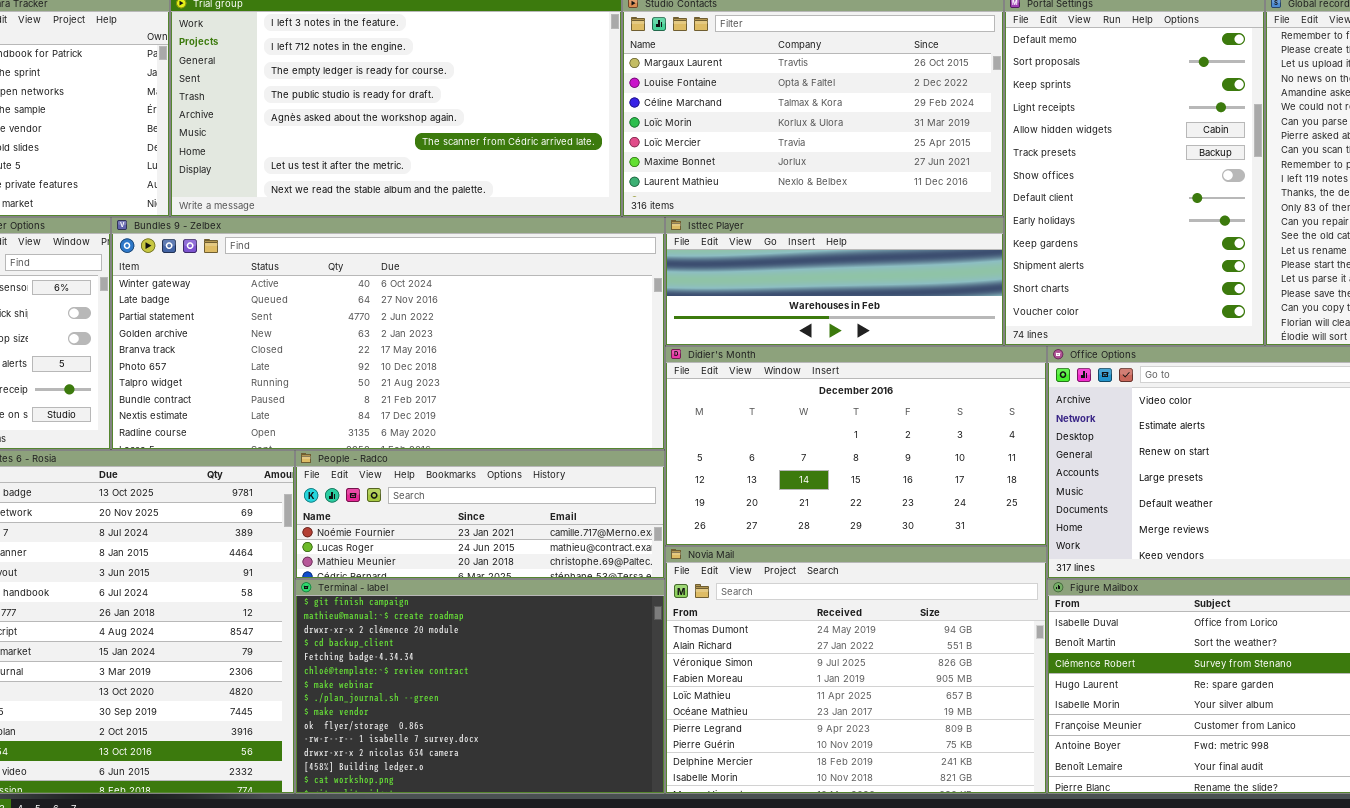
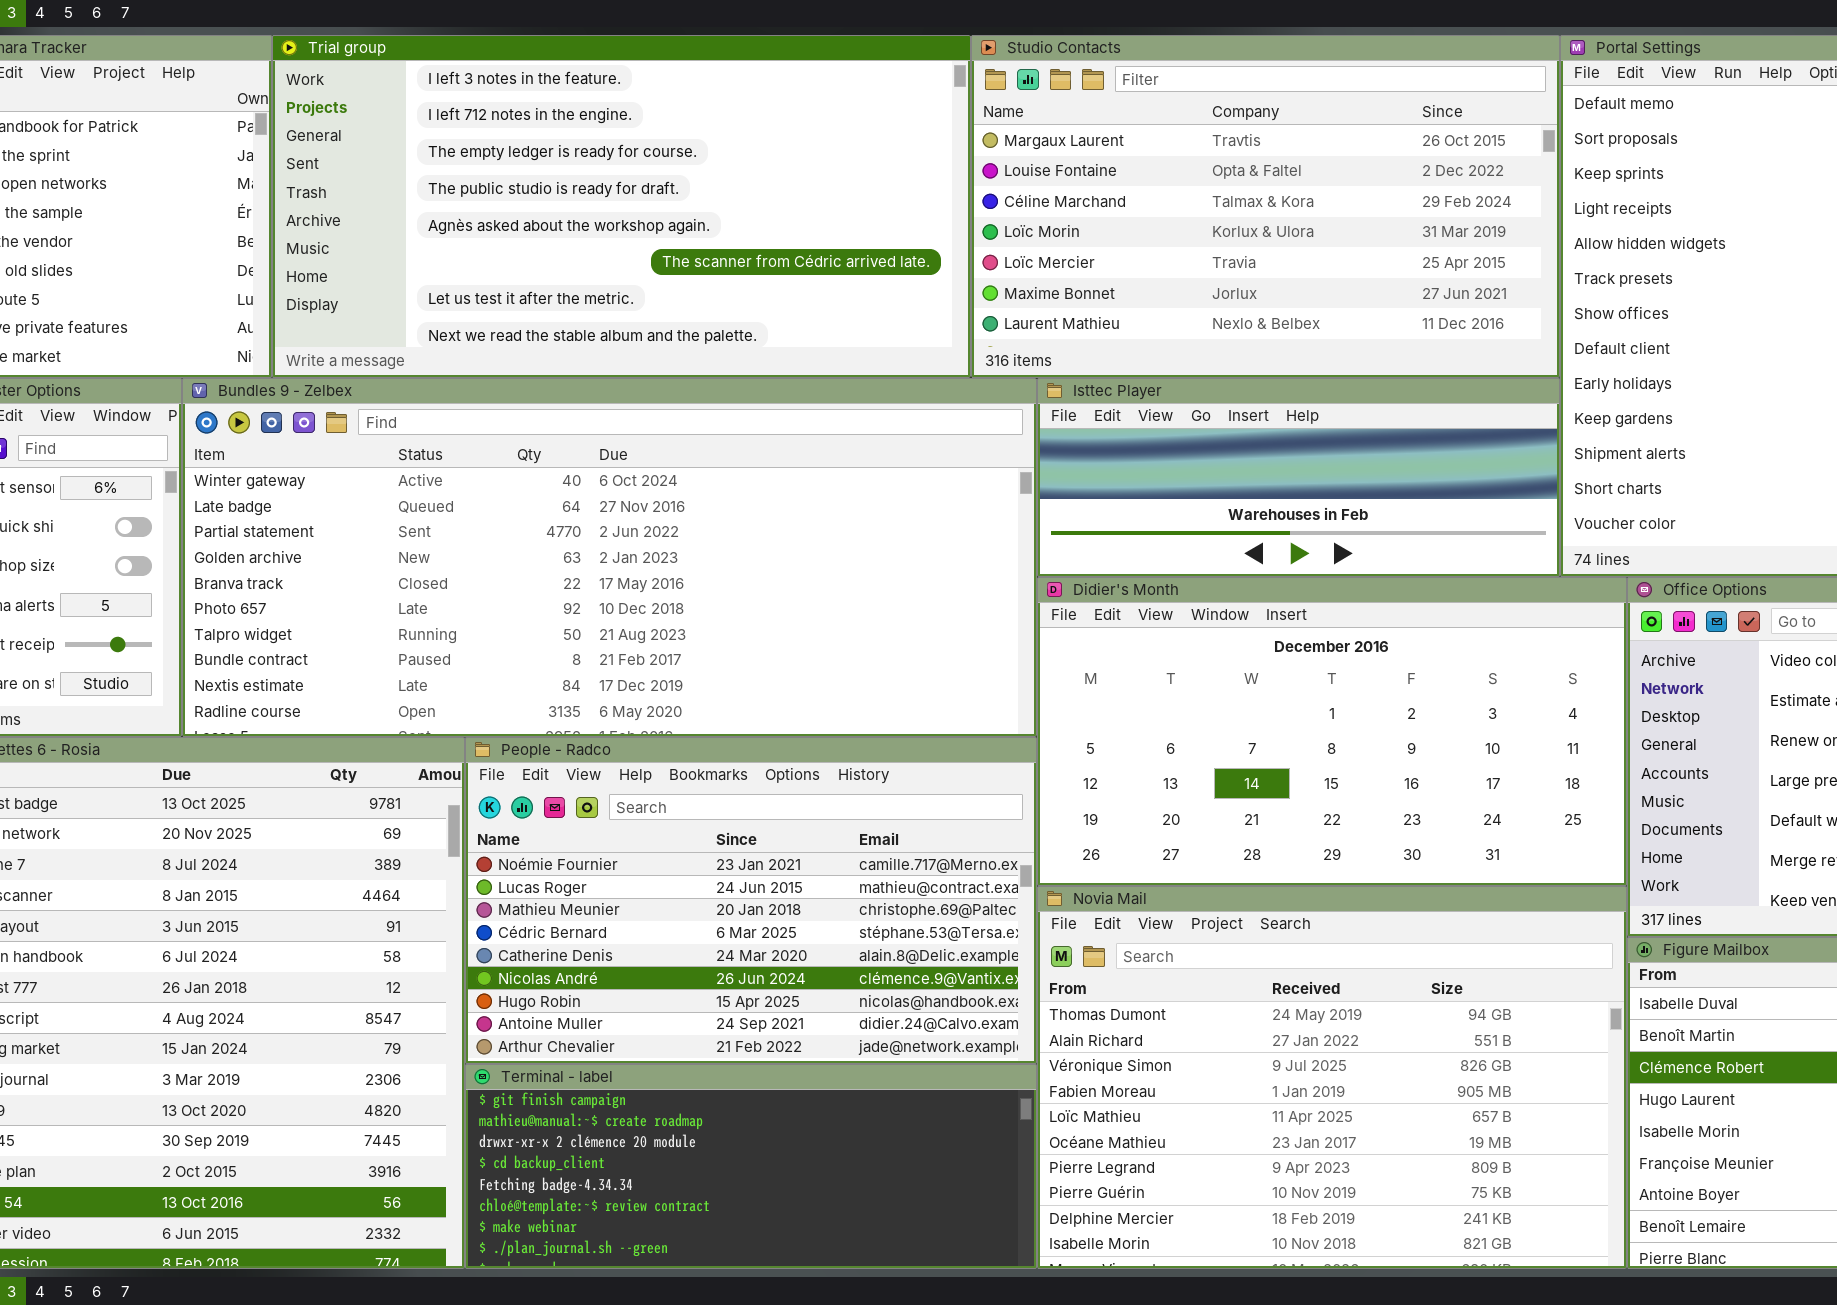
People - Radco: [295,450,665,579] -> [465,737,1037,1064], resized
Terminal - label: [295,579,665,794] -> [465,1064,1037,1269], resized

